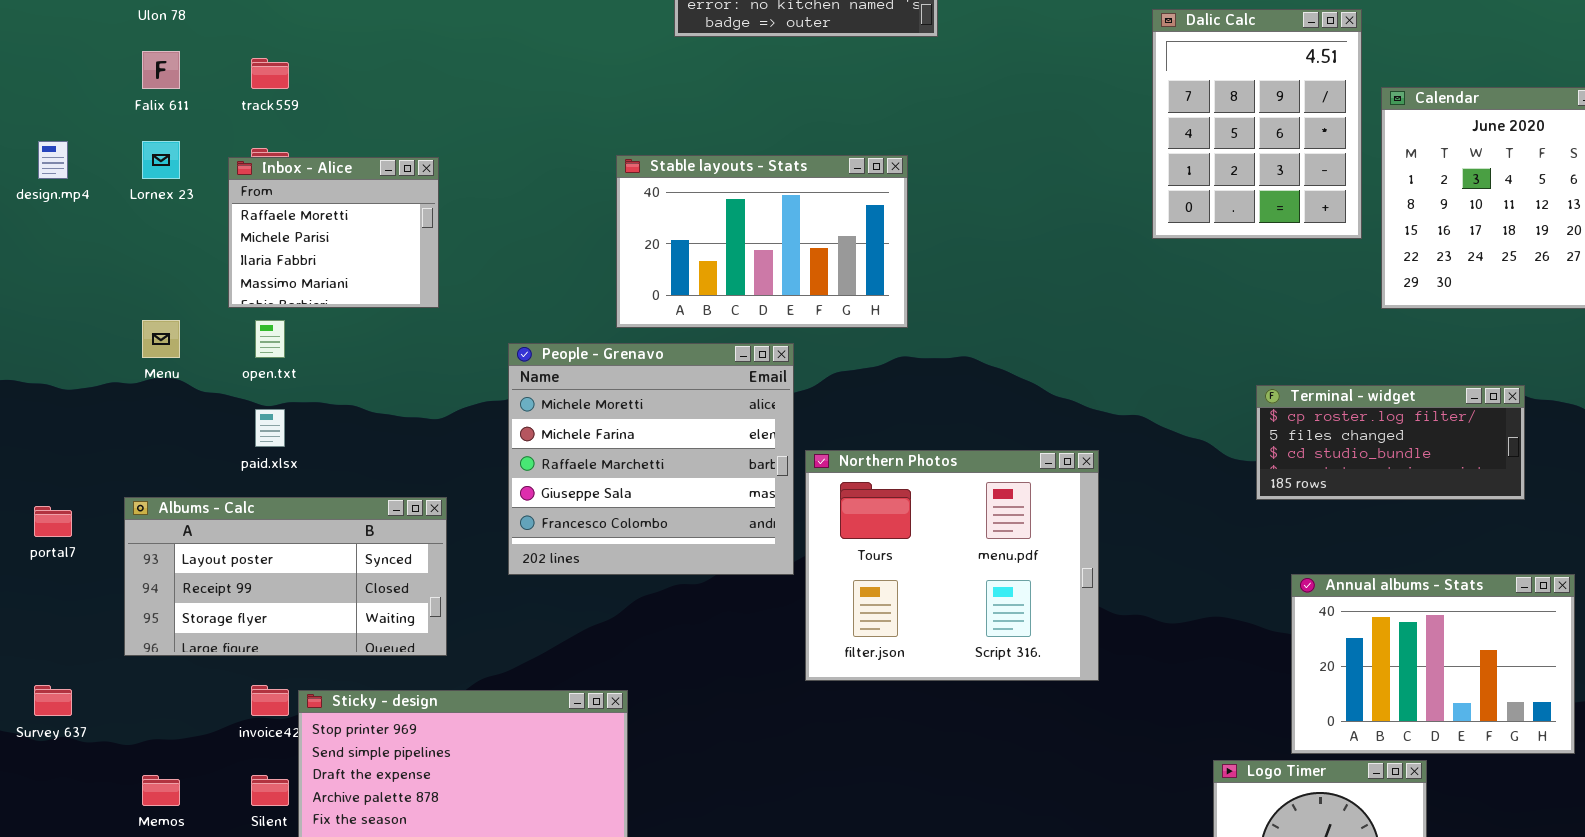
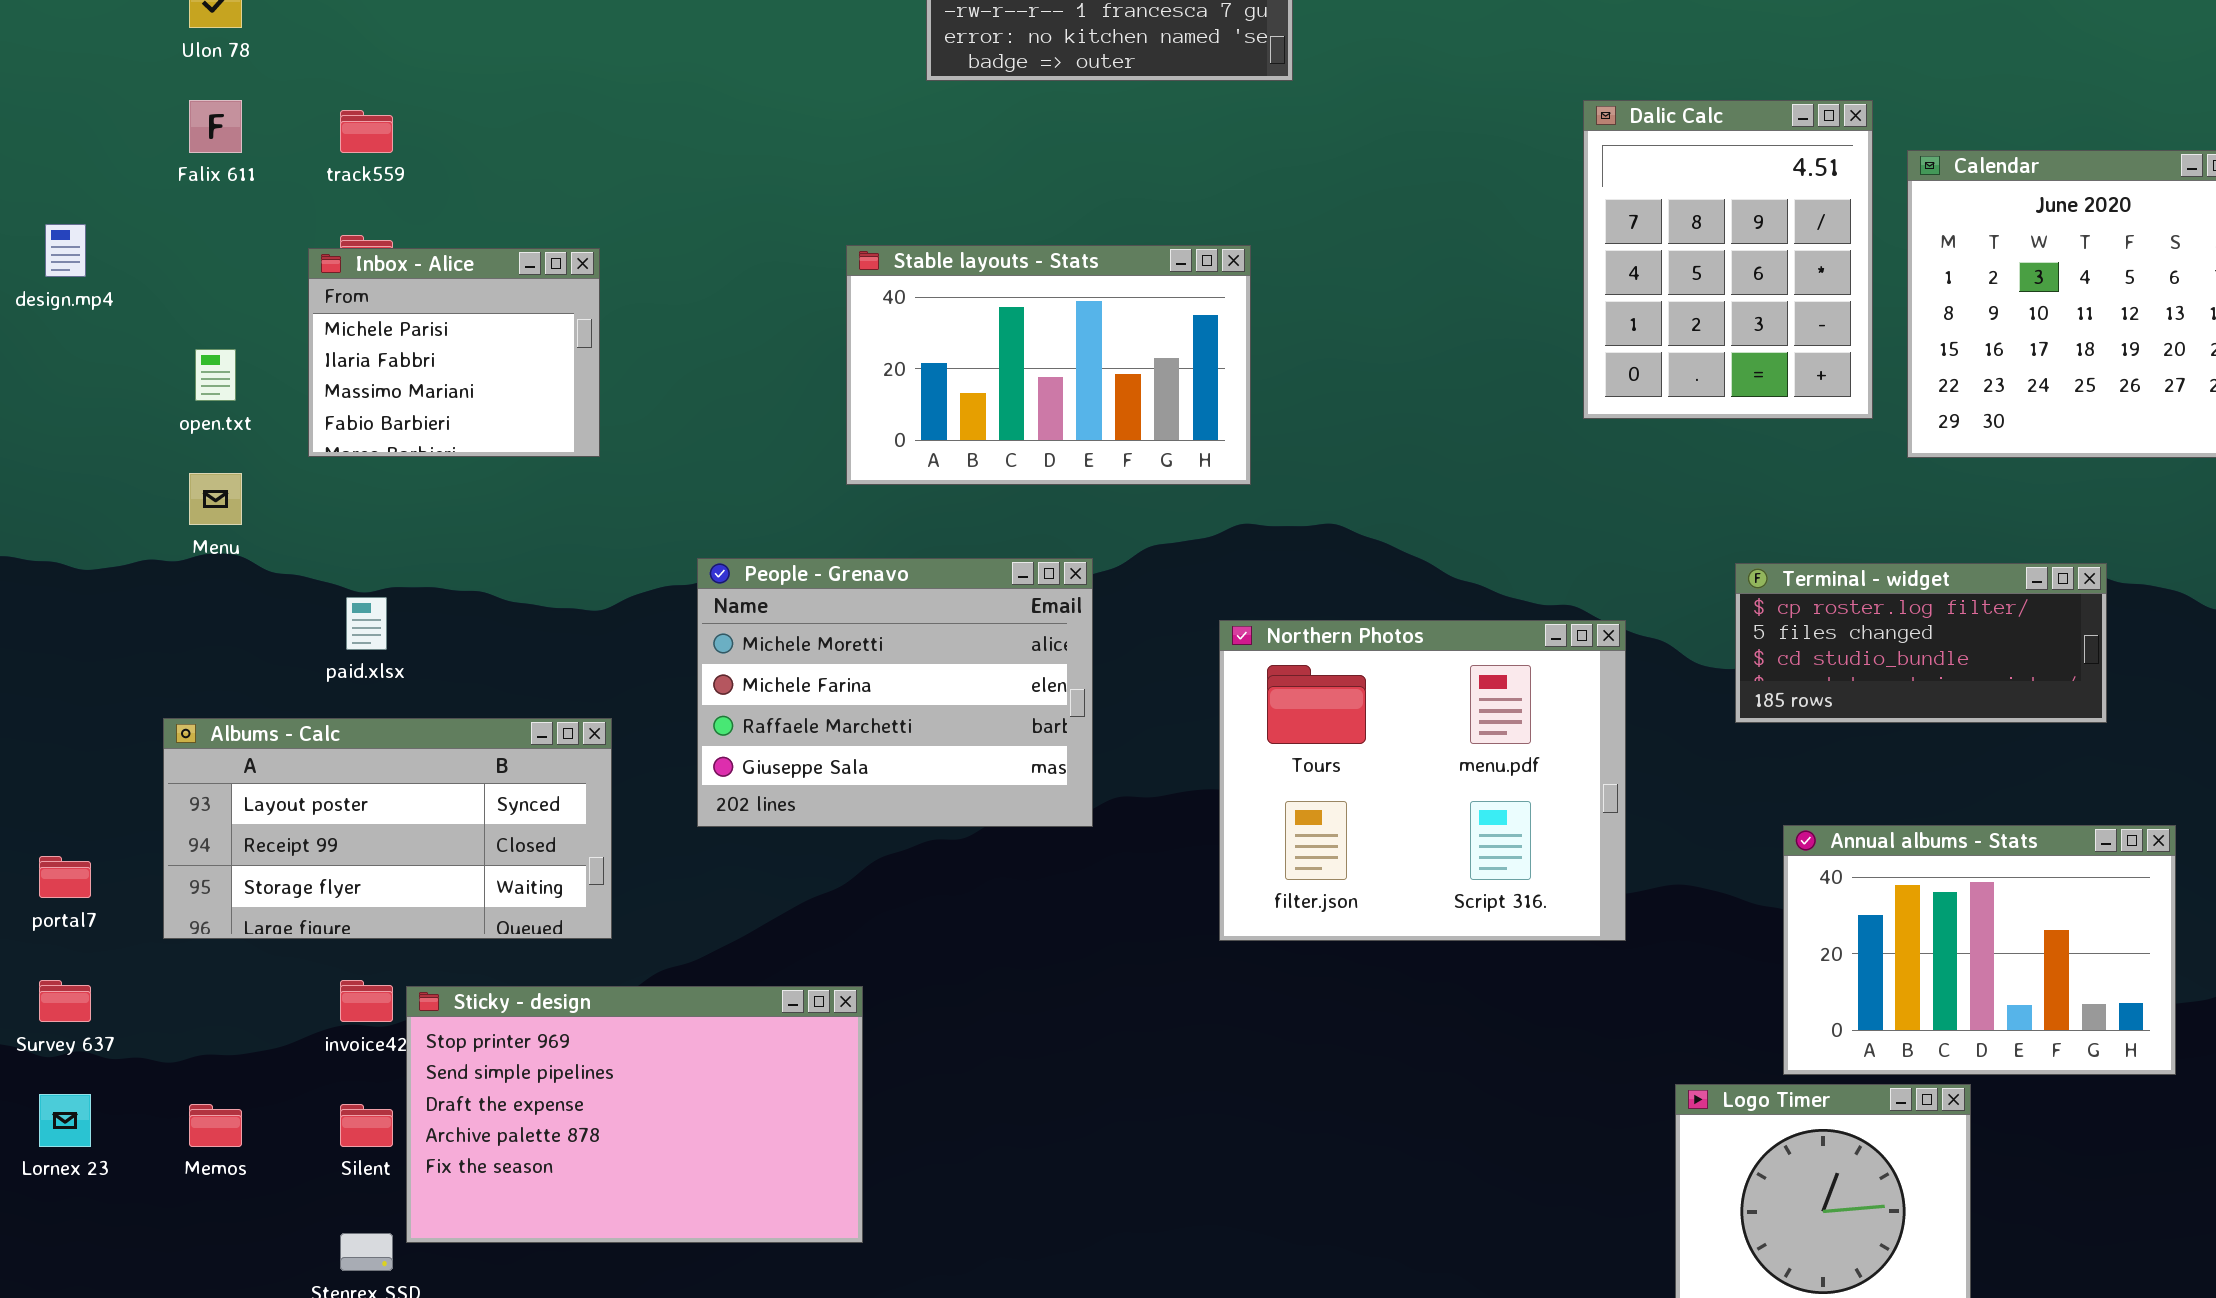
Dalic Calc: [1152,9,1362,239] -> [1583,100,1873,419], moved
Lornex 23: [142,141,180,179] -> [39,1094,91,1147], moved
Inbox - Alice: [228,157,439,308] -> [308,248,600,457], scrolled down 1 row
open.txt: [255,320,285,358] -> [195,349,236,401], moved
People - Grenavo: [508,343,794,575] -> [697,558,1093,827], resized
Northern Photos: [805,450,1099,681] -> [1219,620,1626,941], moved
portal7: [34,506,72,537] -> [39,856,91,898], moved

